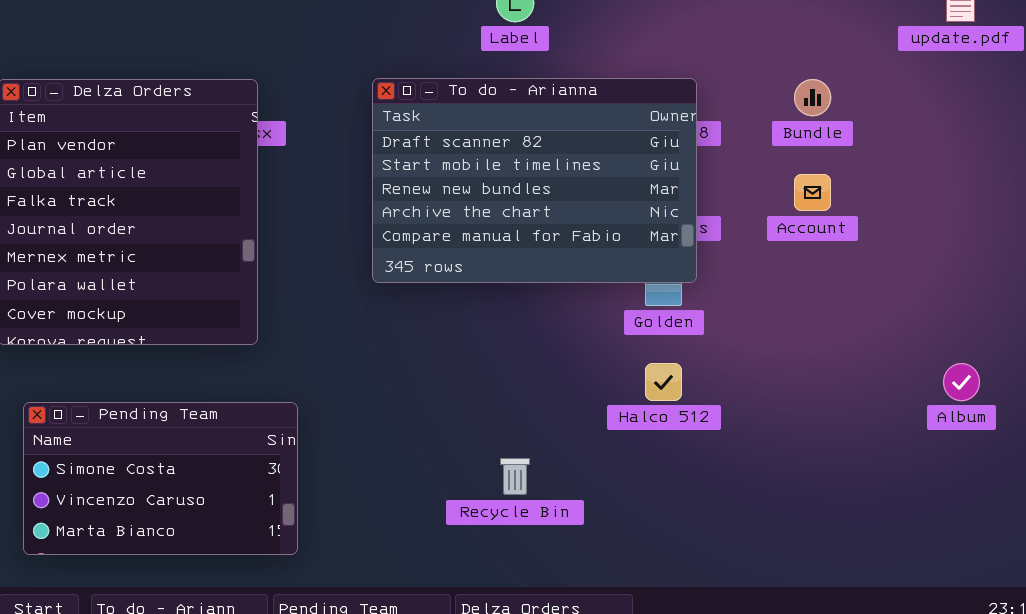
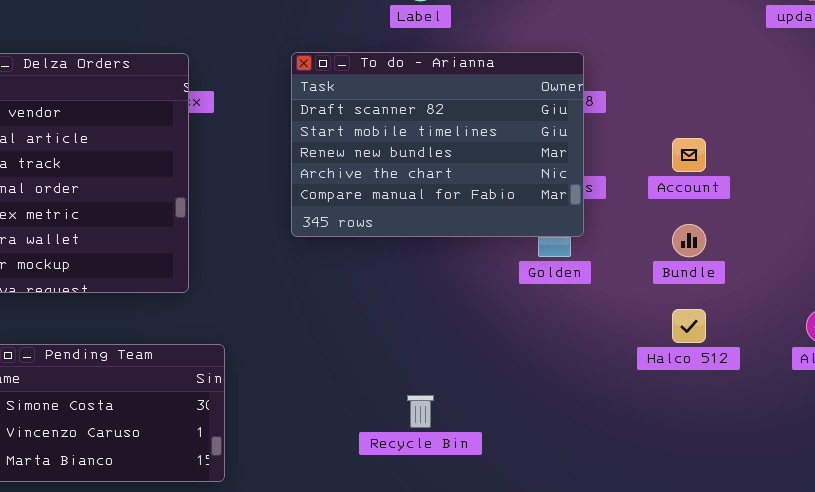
Bundle: [794,79,831,116] -> [672,224,706,257], moved
Halco 512: [645,363,682,401] -> [672,309,706,343], moved

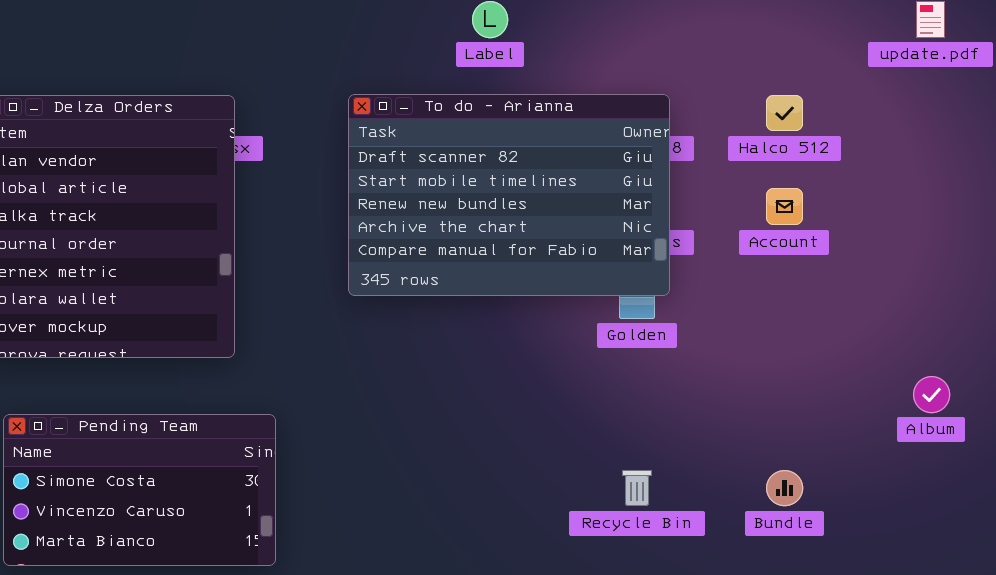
Bundle: [672,224,706,257] -> [766,470,803,506], moved
Halco 512: [672,309,706,343] -> [766,95,803,131], moved
Recycle Bin: [407,395,434,428] -> [622,470,652,506], moved

